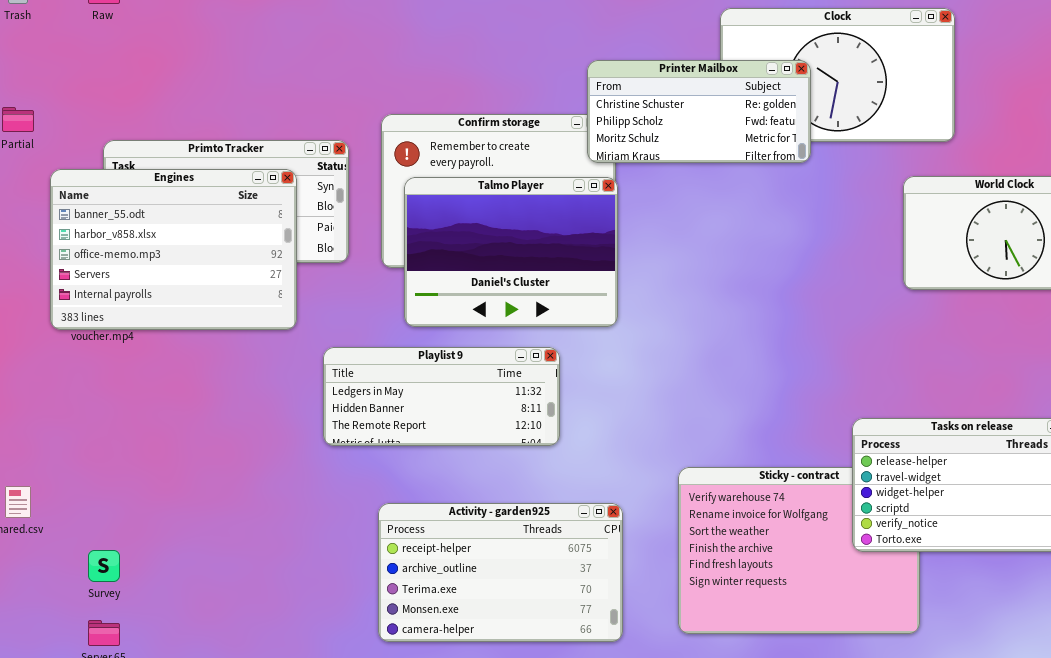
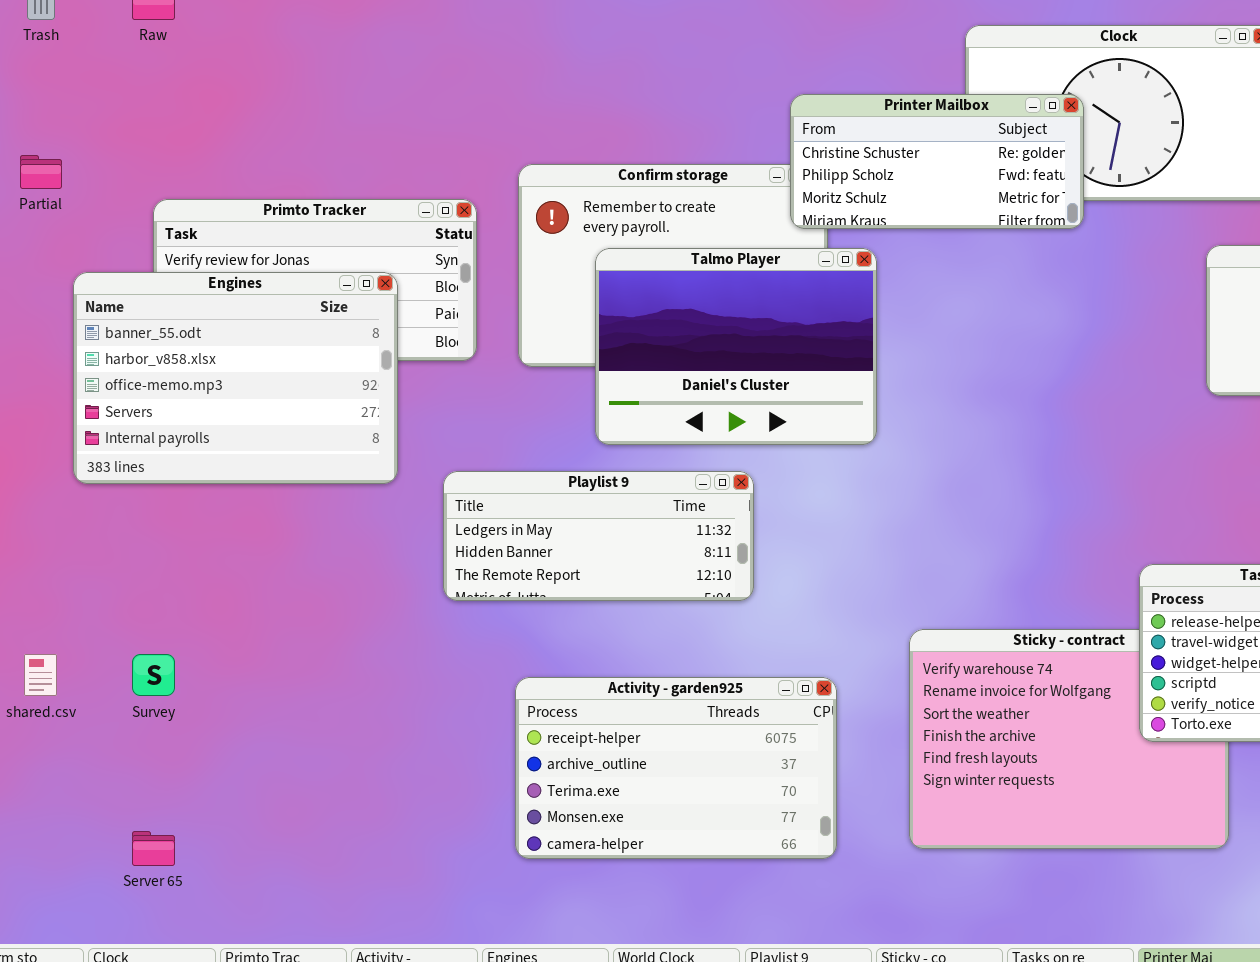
Engines: [50,169,297,330] -> [73,272,398,484], moved
Talmo Player: [404,177,618,327] -> [595,248,877,445], moved
Survey: [88,550,120,582] -> [132,654,175,696], moved

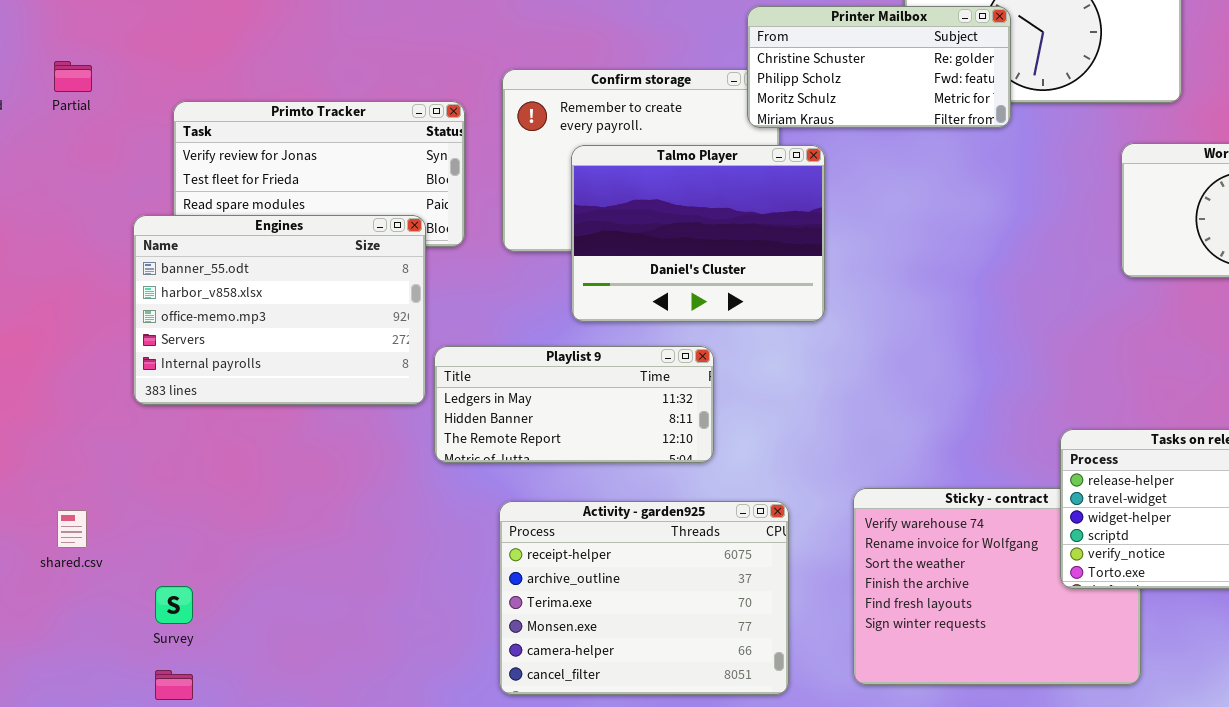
Engines: [73,272,398,484] -> [133,215,426,405], moved
Survey: [132,654,175,696] -> [155,586,193,624], moved
Activity - garden925: [515,677,837,859] -> [499,501,789,695], resized

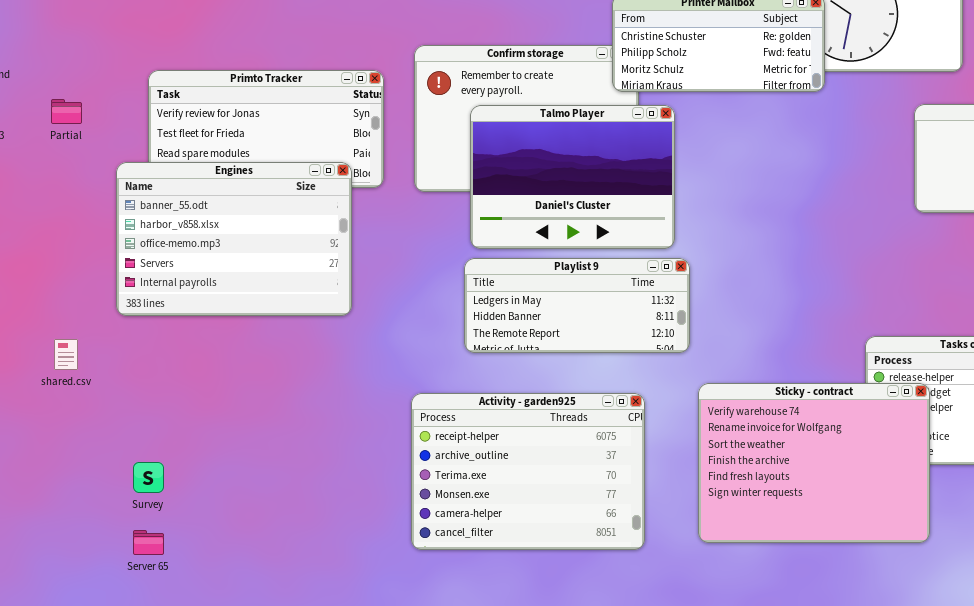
Partial: [54,61,92,92] -> [51,99,82,124], moved
Playlist 9: [434,346,714,463] -> [464,258,690,353], moved
Sticky - contract: [853,488,1141,685] -> [698,383,930,543], raised
shared.csv: [57,510,87,548] -> [54,339,78,370], moved

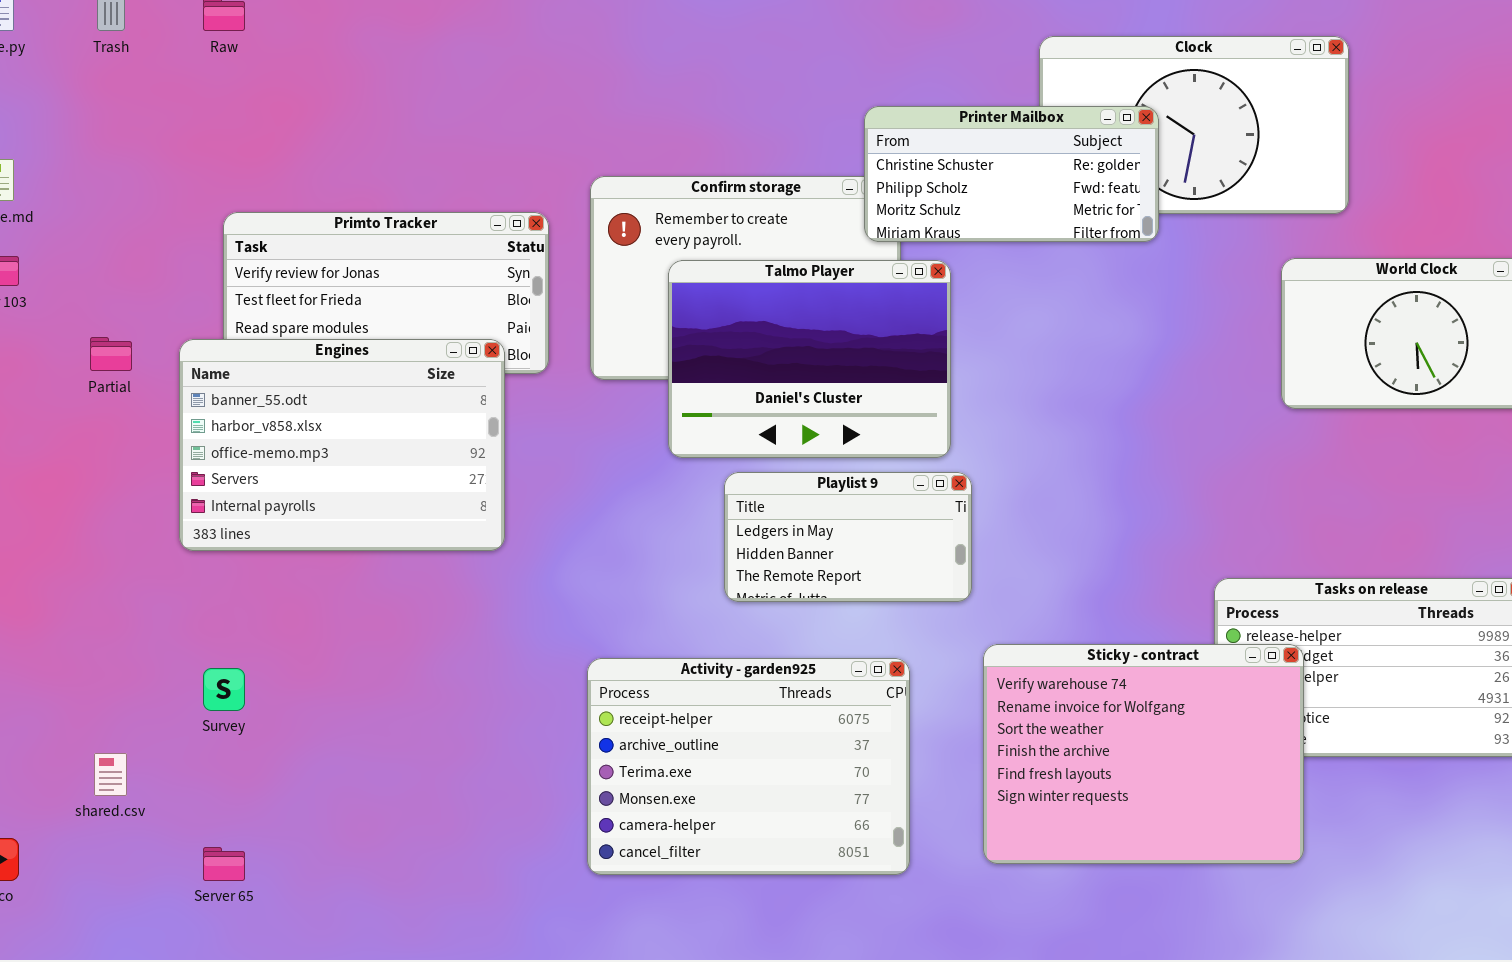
Partial: [51,99,82,124] -> [90,337,132,371], moved
Playlist 9: [464,258,690,353] -> [724,472,972,602], resized
shared.csv: [54,339,78,370] -> [94,753,127,796], moved
Survey: [133,462,164,493] -> [203,668,245,711], moved

